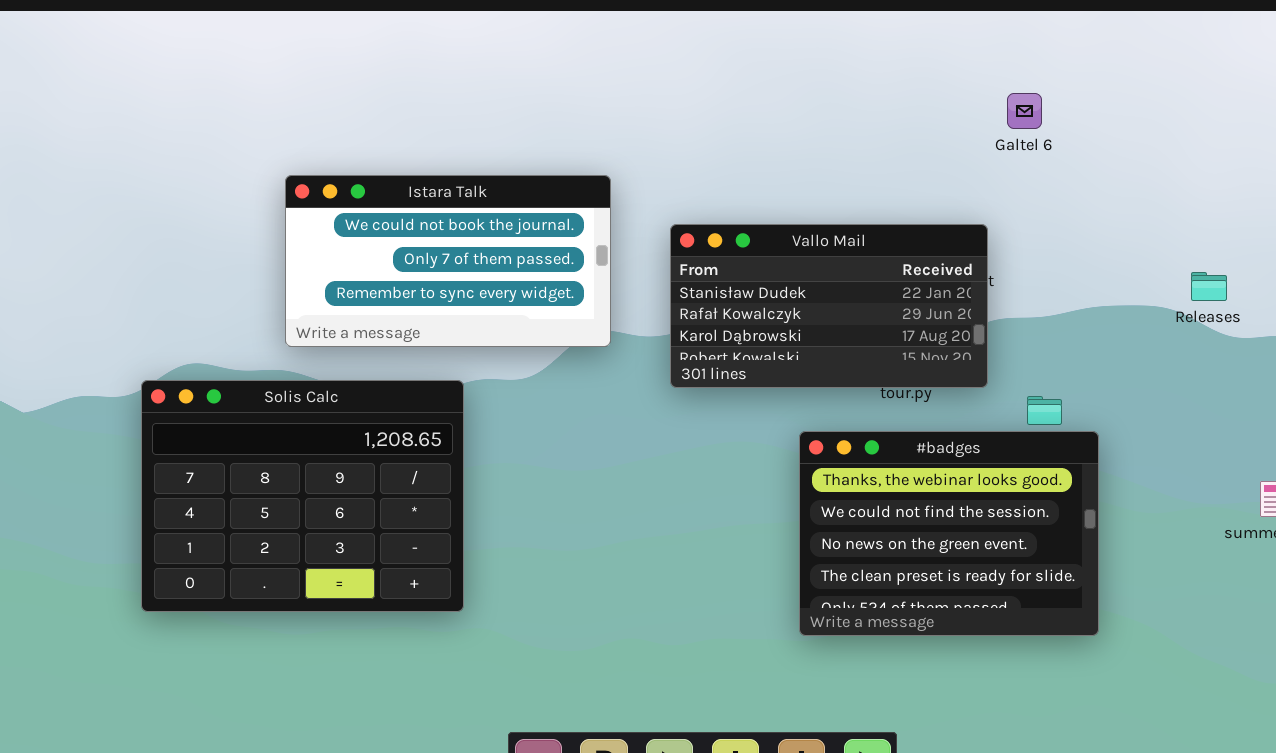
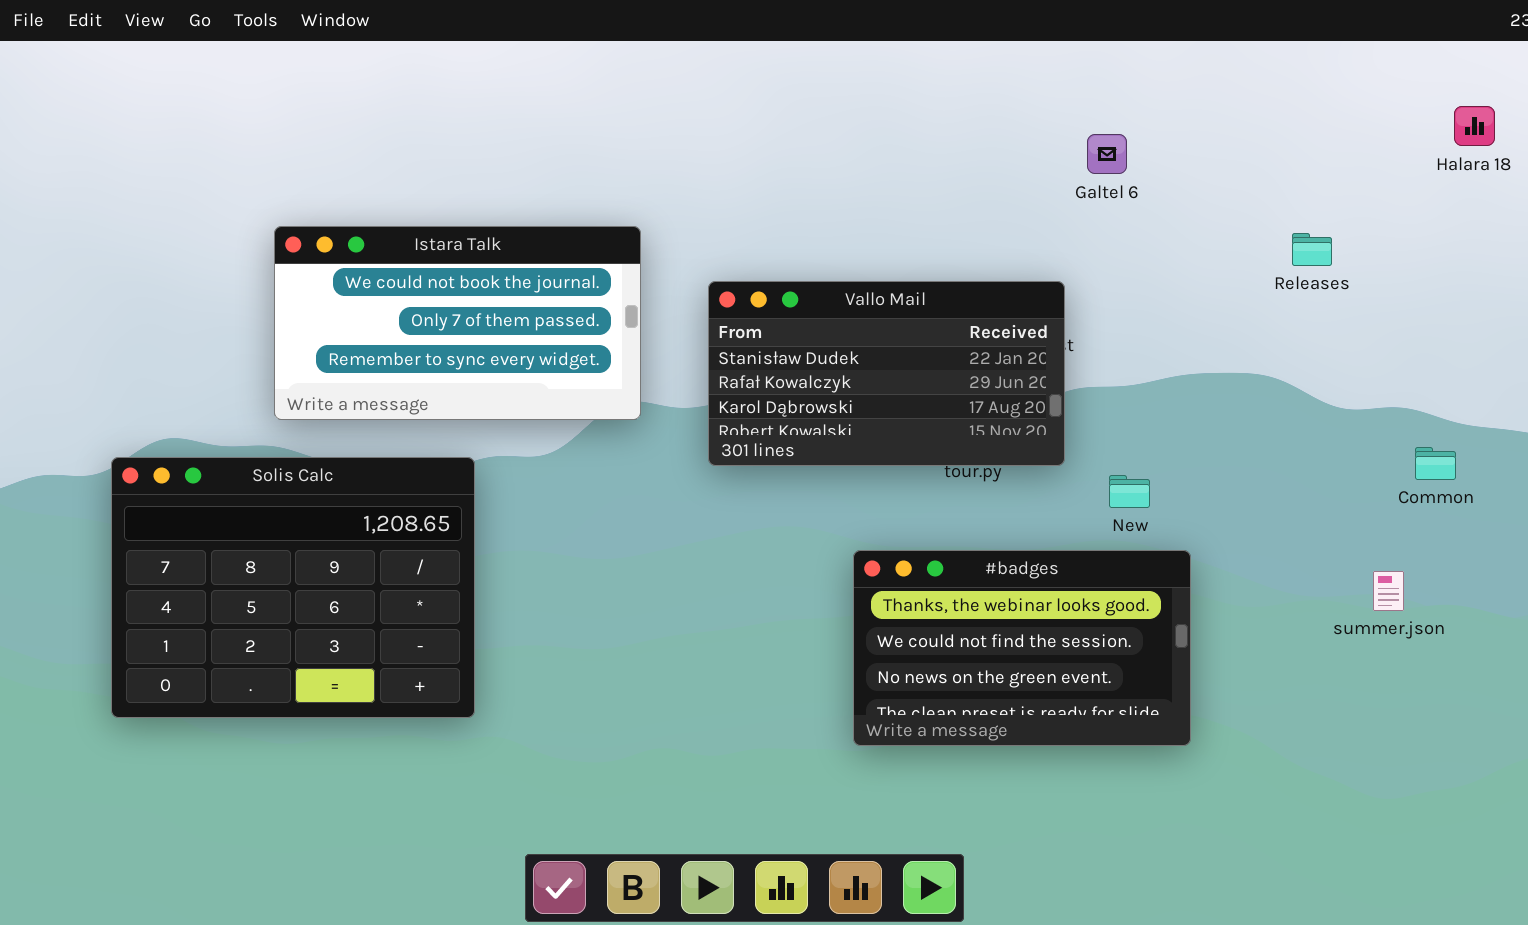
Releases: [1191,272,1227,301] -> [1292,233,1332,266], moved
#badges: [799,431,1099,636] -> [853,550,1191,746], resized

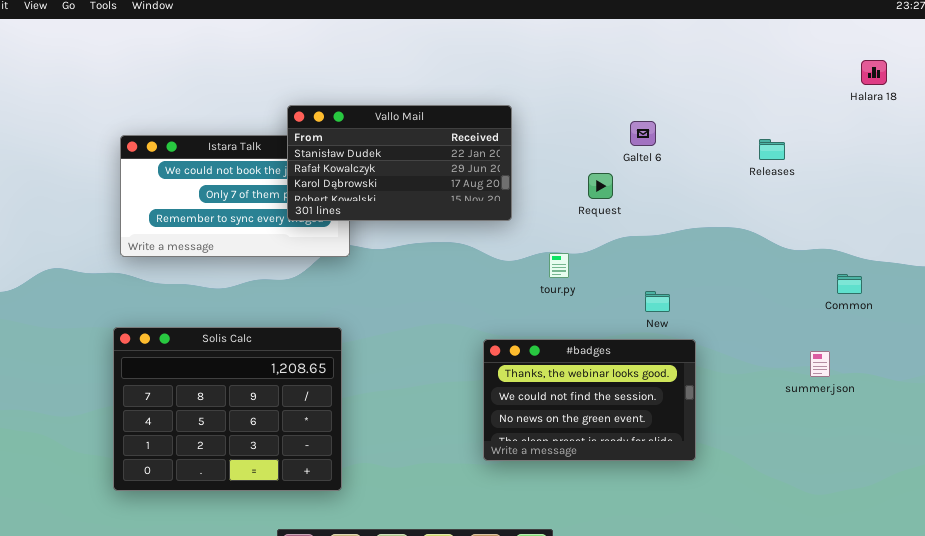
Galtel 6: [1087,134,1127,174] -> [630,121,656,146], moved
Vallo Mail: [708,281,1065,466] -> [287,105,512,221], moved
Solis Calc: [111,457,475,718] -> [113,327,342,491], moved

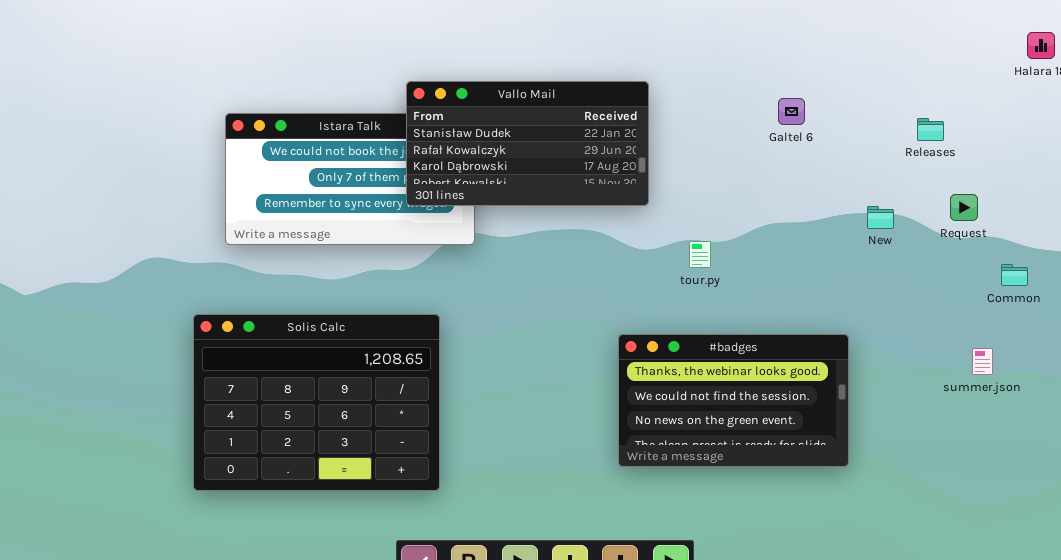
Request: [588,173,613,199] -> [950,194,978,221], moved
New: [645,291,670,312] -> [867,206,894,229], moved
Solis Calc: [113,327,342,491] -> [193,314,440,491], moved

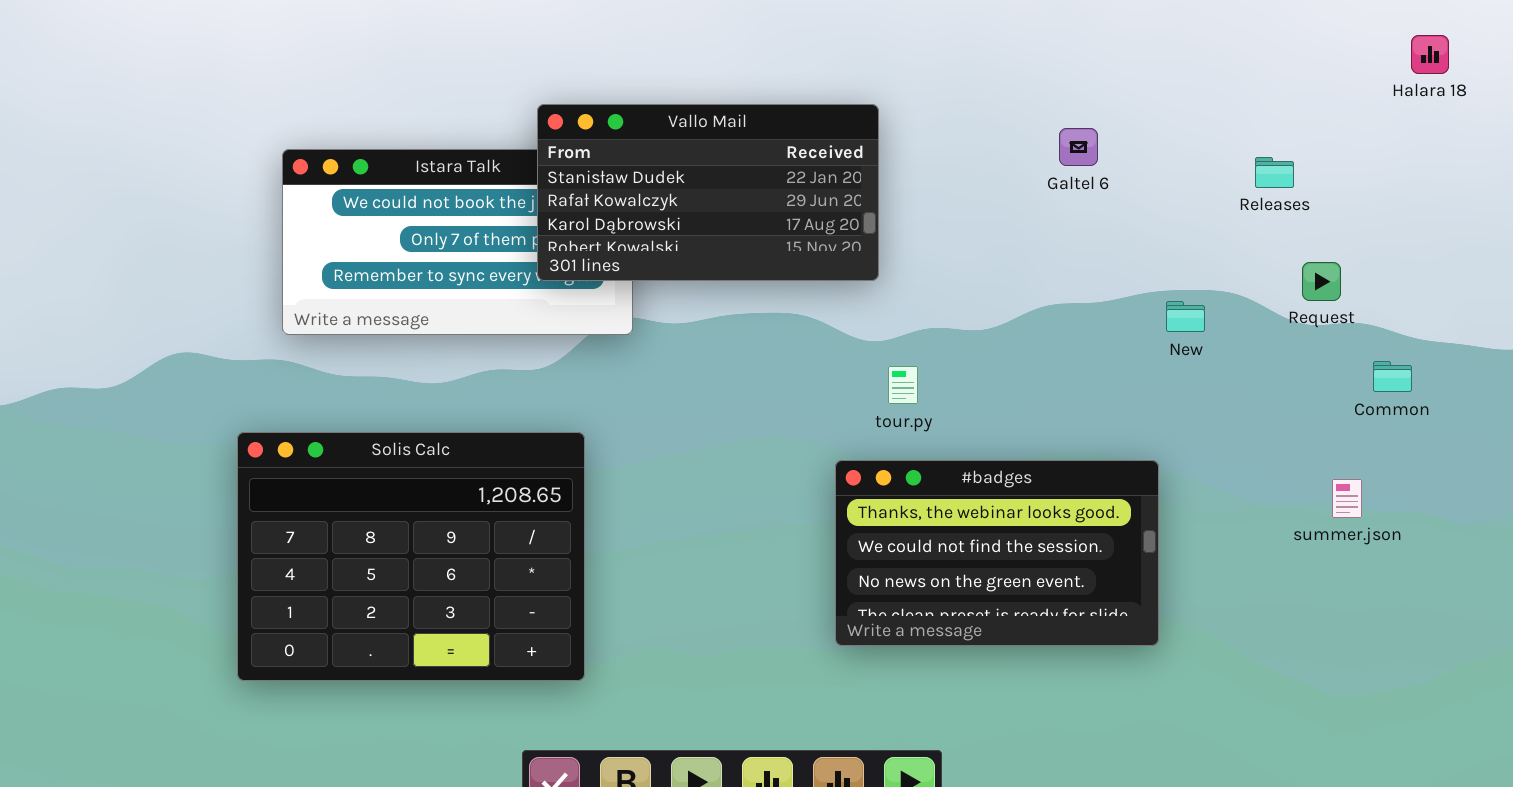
New: [867,206,894,229] -> [1166,301,1205,332], moved
tour.py: [689,241,711,268] -> [888,366,918,404], moved

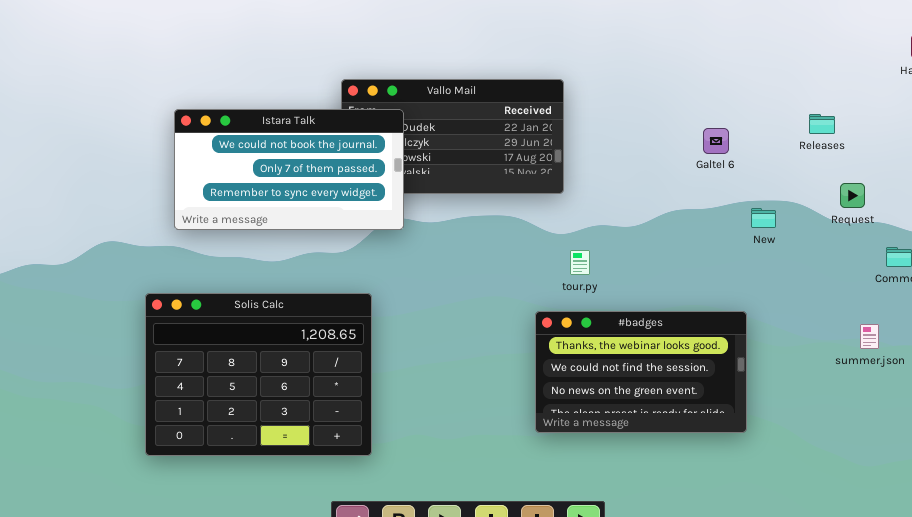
Galtel 6: [1059,128,1098,166] -> [703,128,729,154], moved
Istara Talk: [282,149,633,335] -> [174,109,404,230], raised

